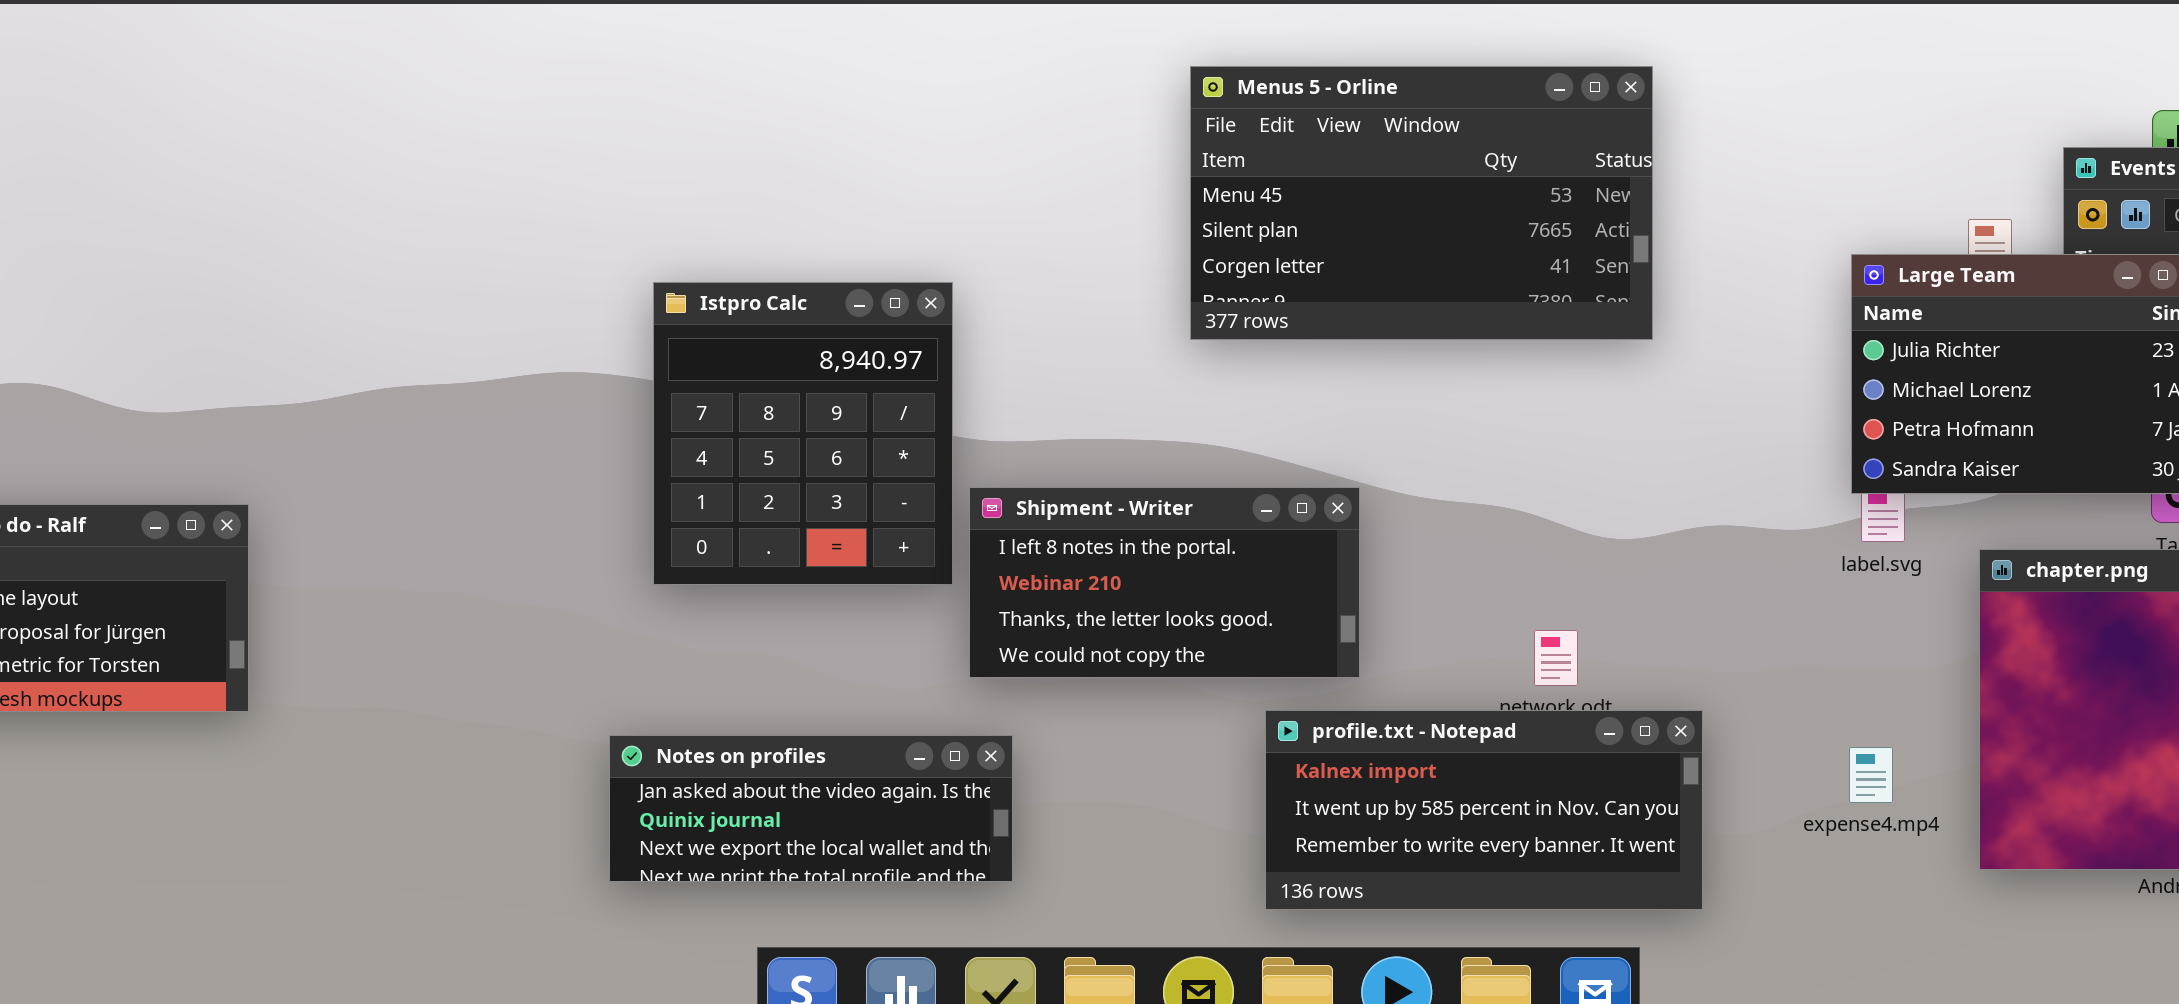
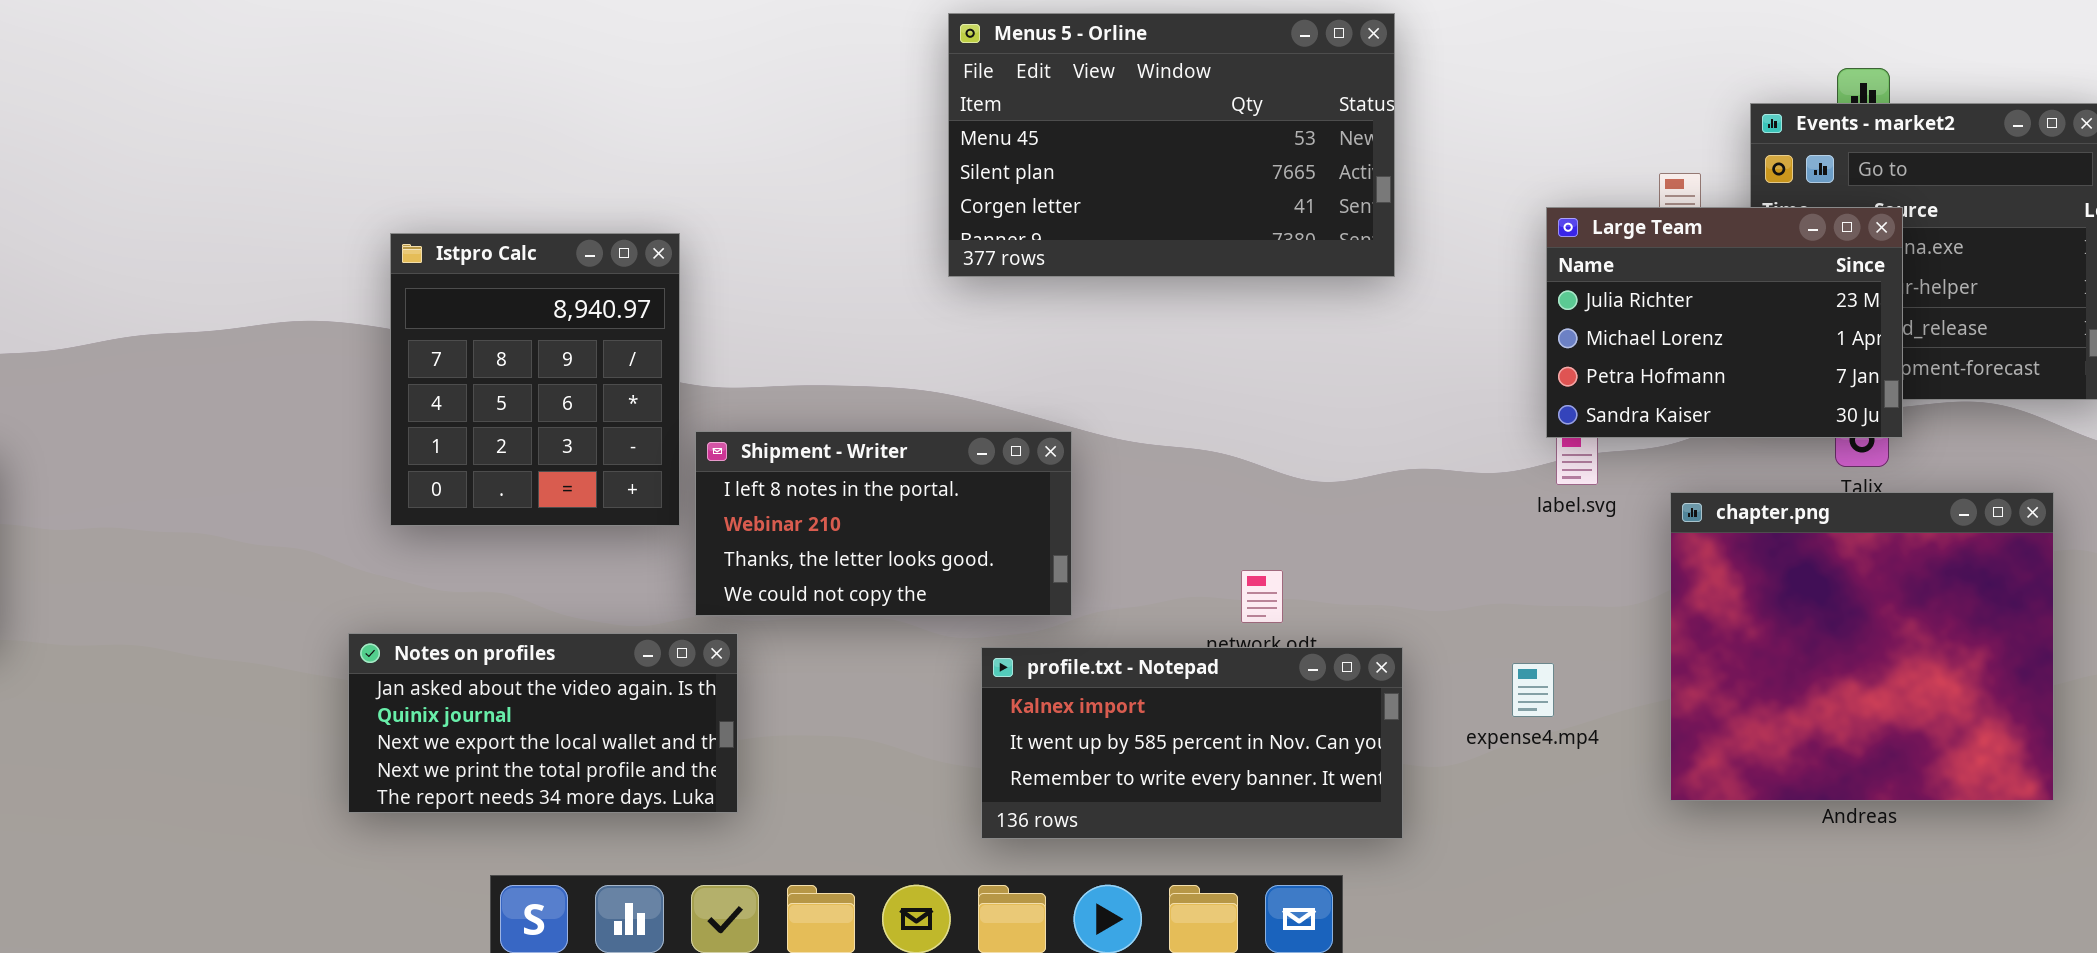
Menus 5 - Orline: [1190,66,1653,340] -> [948,13,1395,277], moved
Notes on profiles: [609,735,1013,882] -> [348,633,738,813], resized
expense4.mp4: [1849,747,1893,803] -> [1512,663,1554,717], moved

